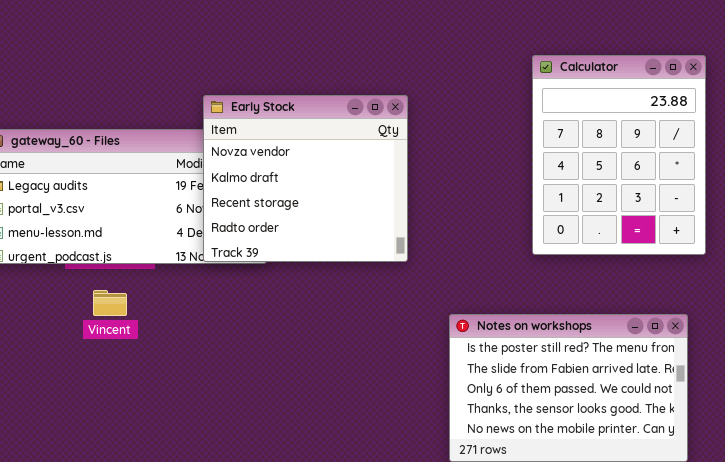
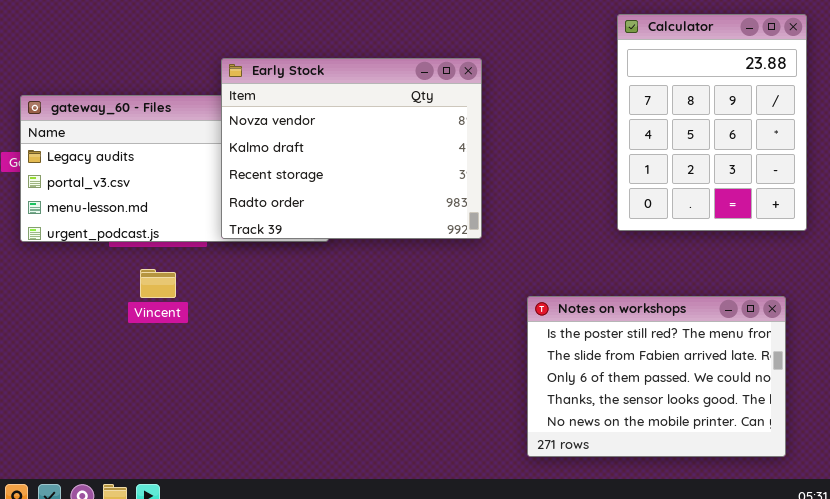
Early Stock: [203,95,408,262] -> [221,58,482,239], resized

